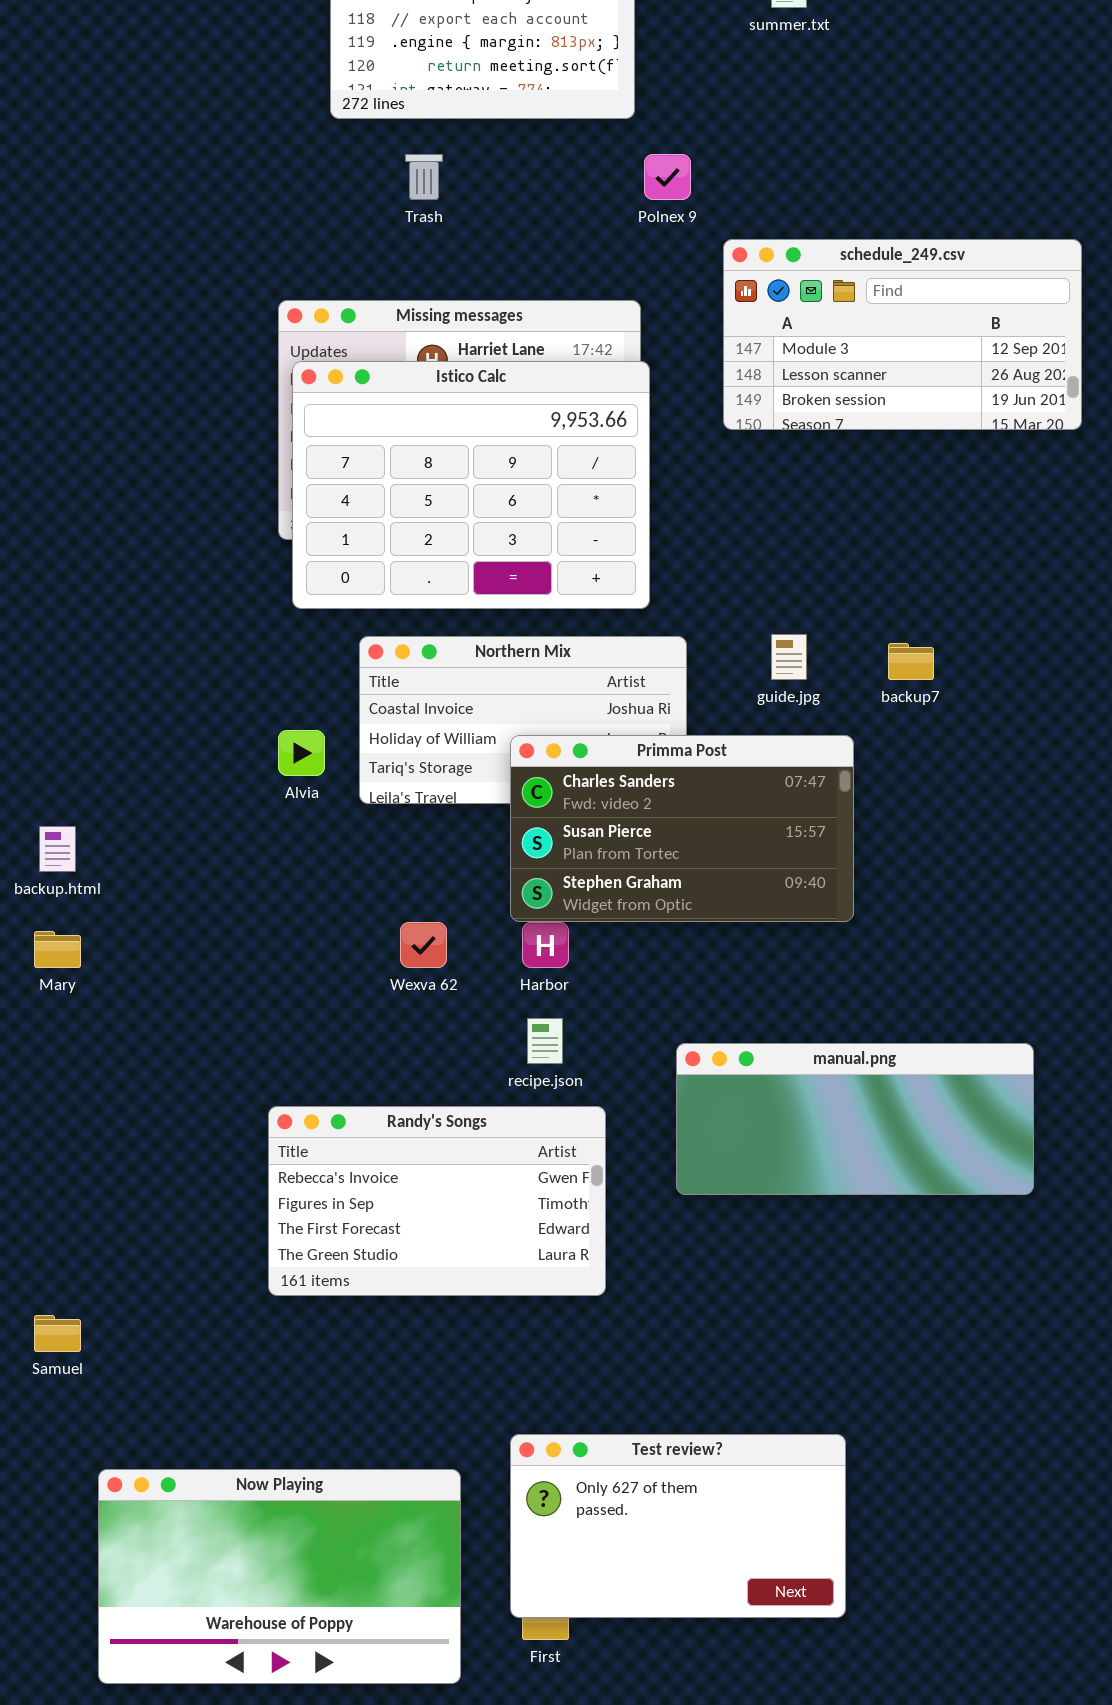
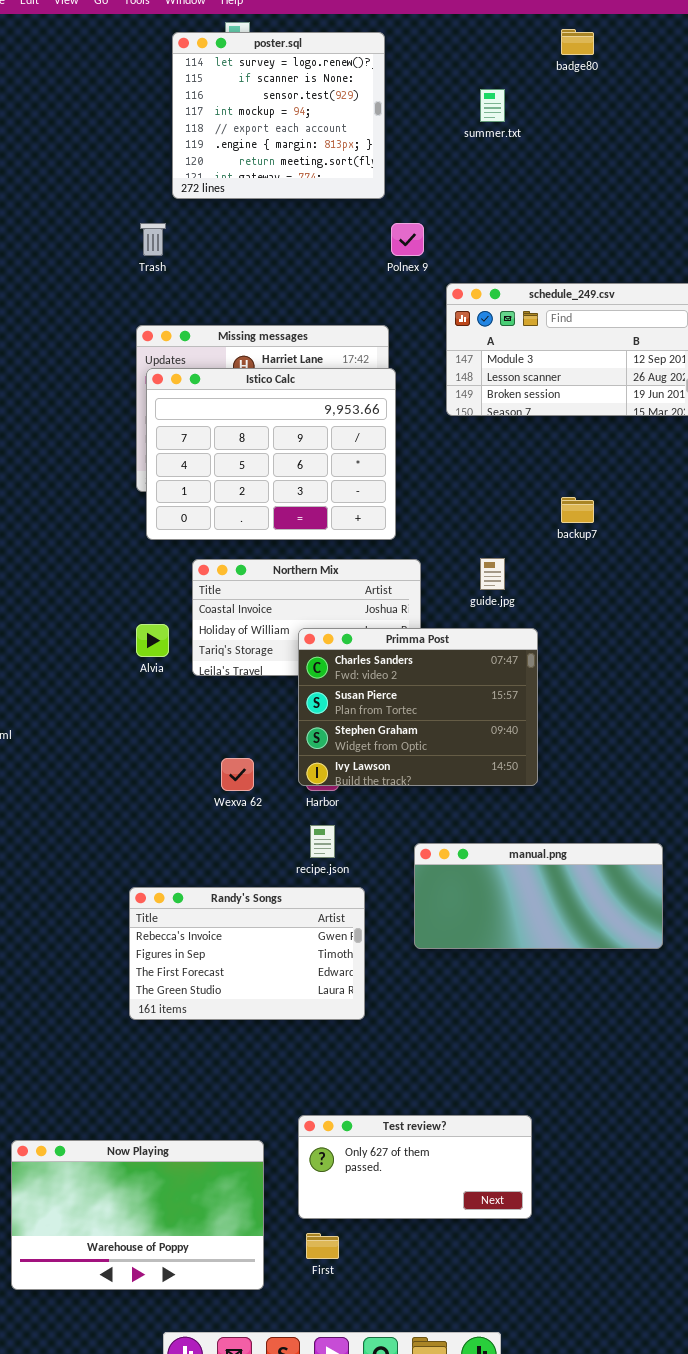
Trash: [405,154,443,200] -> [140,223,166,256], moved
backup7: [888,643,934,680] -> [561,497,594,523], moved
Primma Post: [510,735,854,922] -> [298,628,538,786], resized
Test review?: [510,1434,846,1618] -> [298,1115,532,1219], resized

